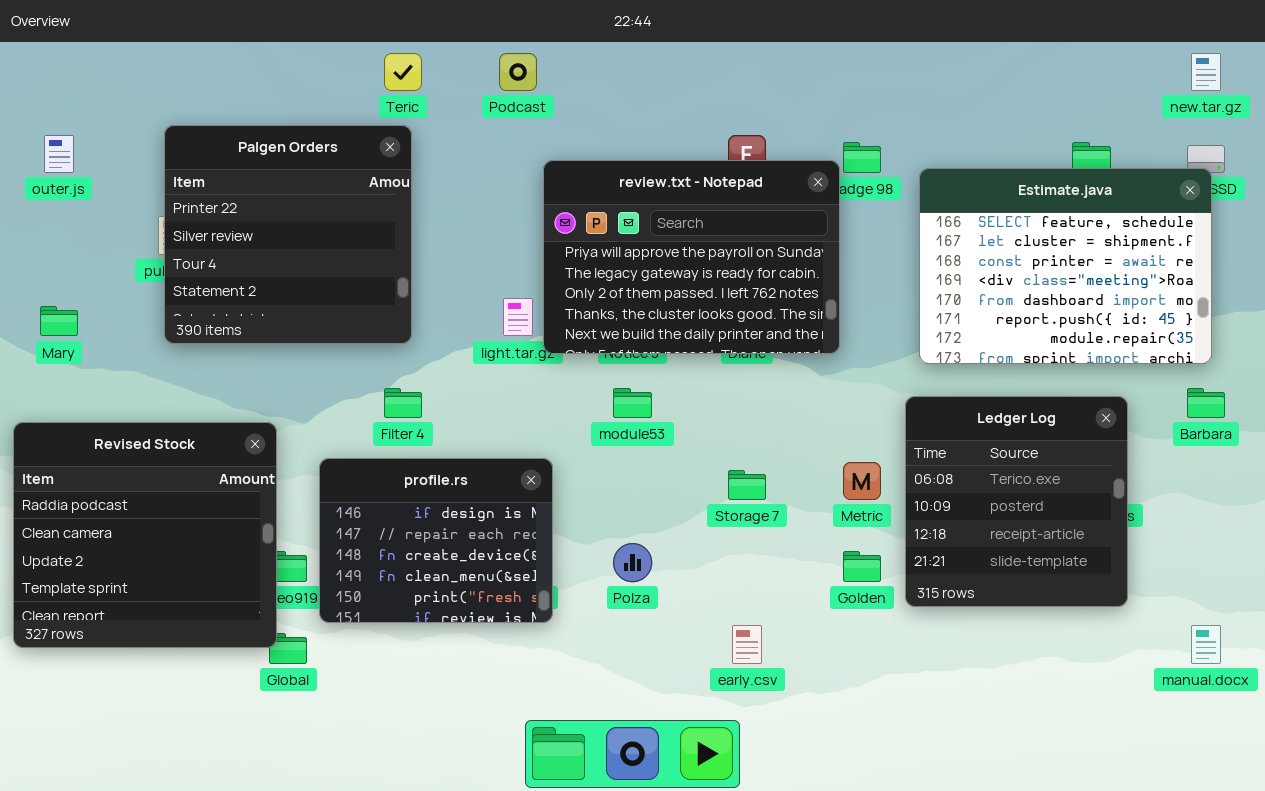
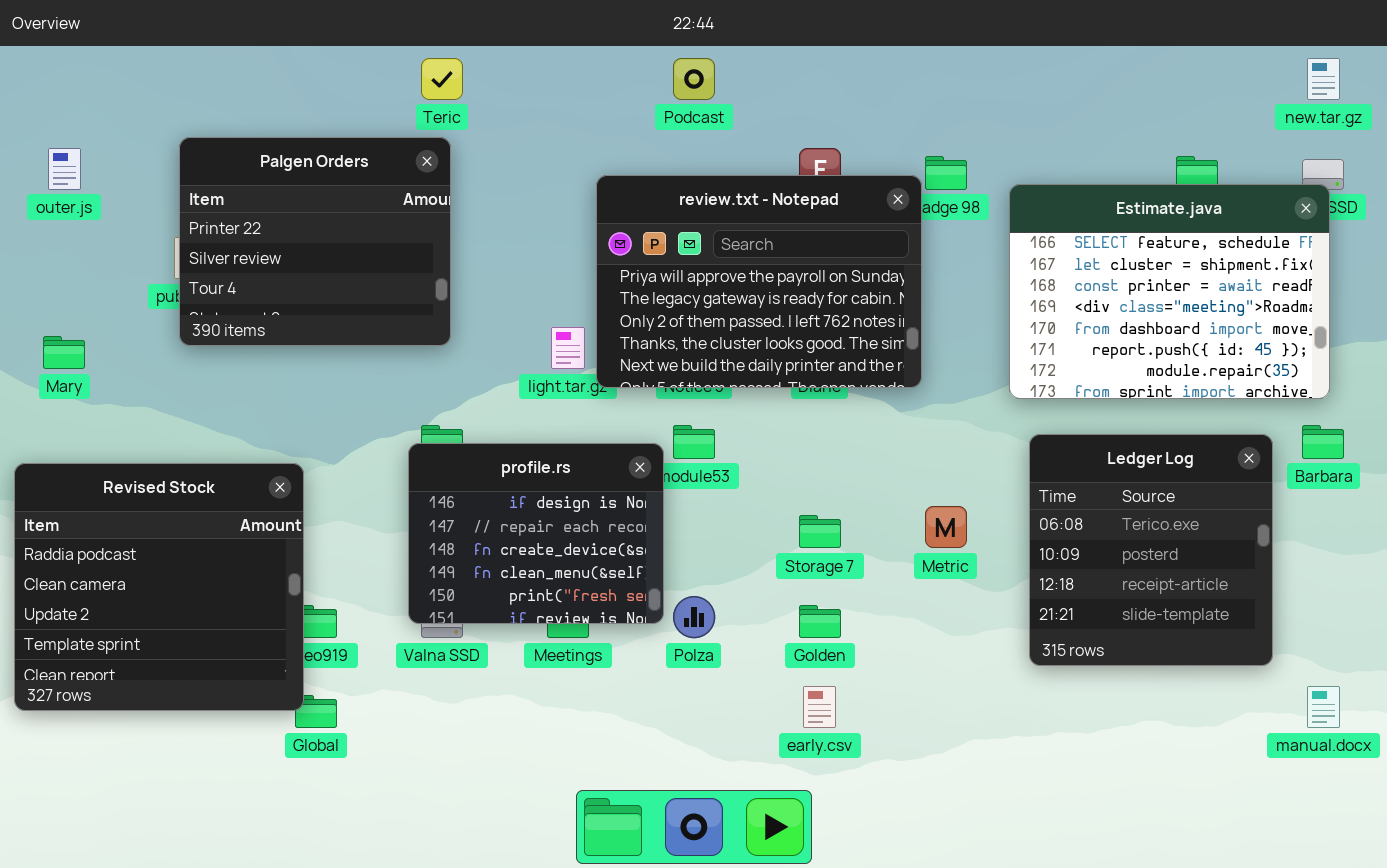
Podcast: [499,53,537,91] -> [673,58,715,100], moved
Palgen Orders: [164,125,412,344] -> [179,137,451,346], resized
Ledger Log: [905,396,1128,607] -> [1029,434,1273,666], moved
profile.rs: [319,458,553,623] -> [408,443,664,624], moved
Golden: [843,551,881,582] -> [799,605,841,638], moved

